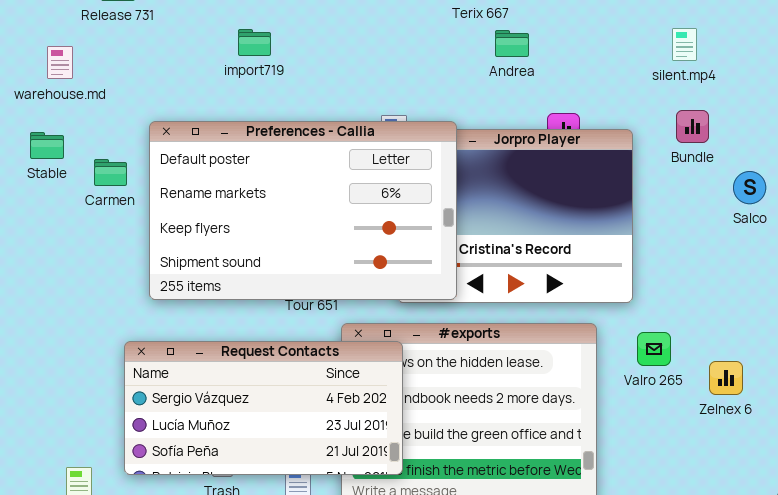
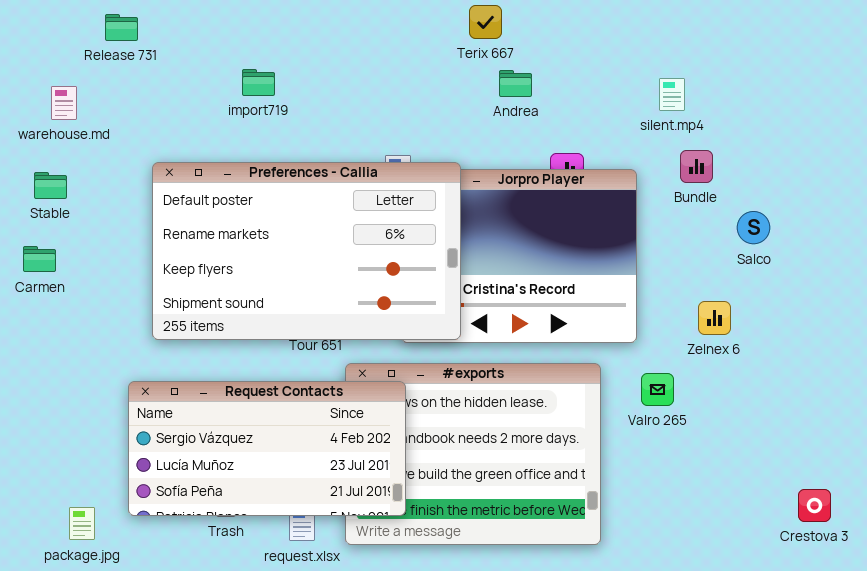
silent.mp4: [672,28,697,61] -> [659,78,685,111], moved
Carmen: [94,159,127,186] -> [23,246,56,272], moved
Zelnex 6: [709,361,743,395] -> [698,301,731,335], moved

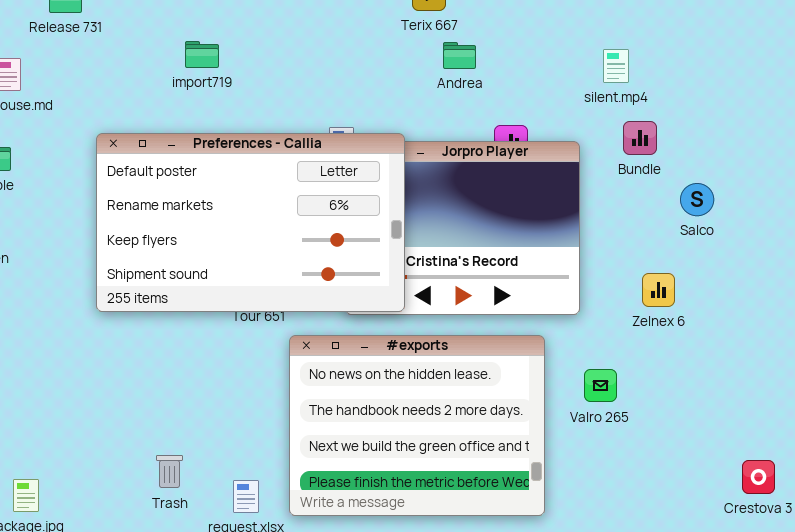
Valro 265: [641,373,674,406] -> [584,369,617,402], moved
Request Contacts: [128,381,406,516] -> none, closed

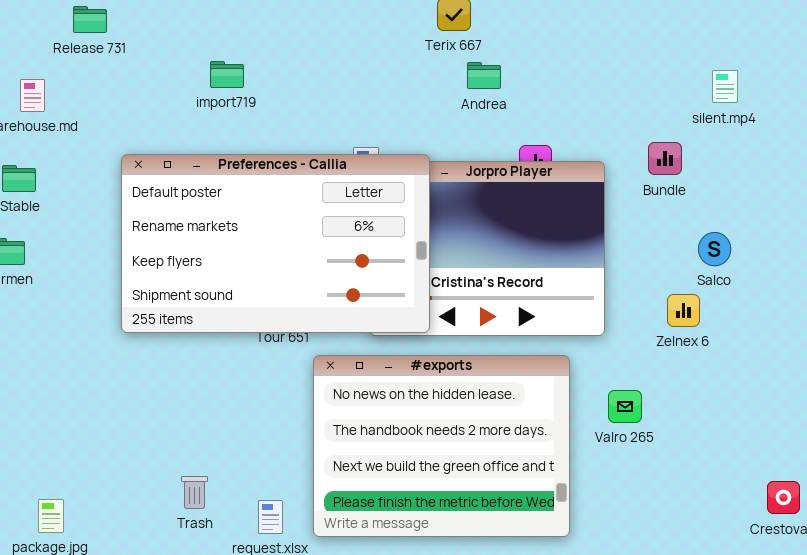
silent.mp4: [603,49,629,83] -> [712,70,738,103], moved
Salco: [680,183,714,216] -> [698,232,731,266], moved

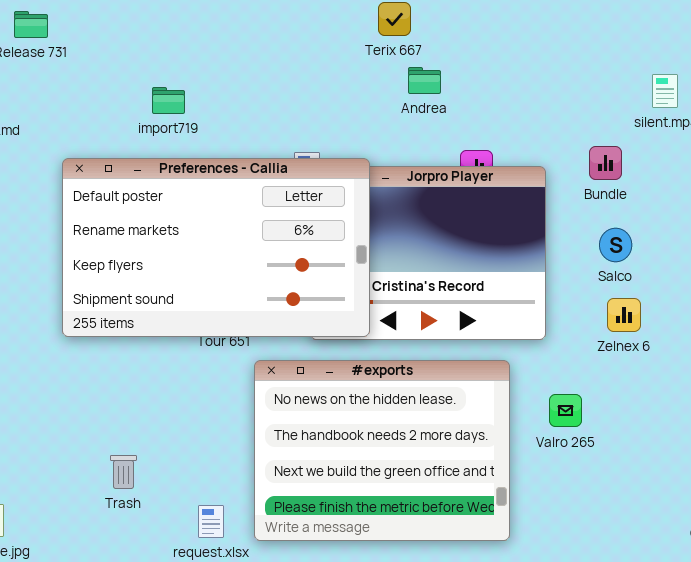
import719: [210,61,244,88] -> [152,87,185,114], moved
Salco: [698,232,731,266] -> [599,228,632,262], moved
Trash: [181,476,208,509] -> [110,455,137,489], moved

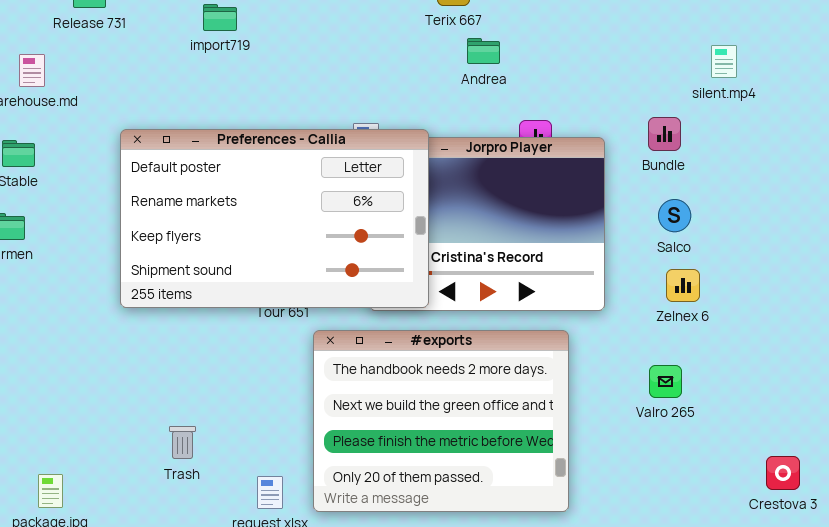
import719: [152,87,185,114] -> [203,4,237,31], moved
#exports: [254,360,510,541] -> [313,330,569,512], scrolled down 1 row
Valro 265: [549,394,582,427] -> [649,365,682,398], moved

